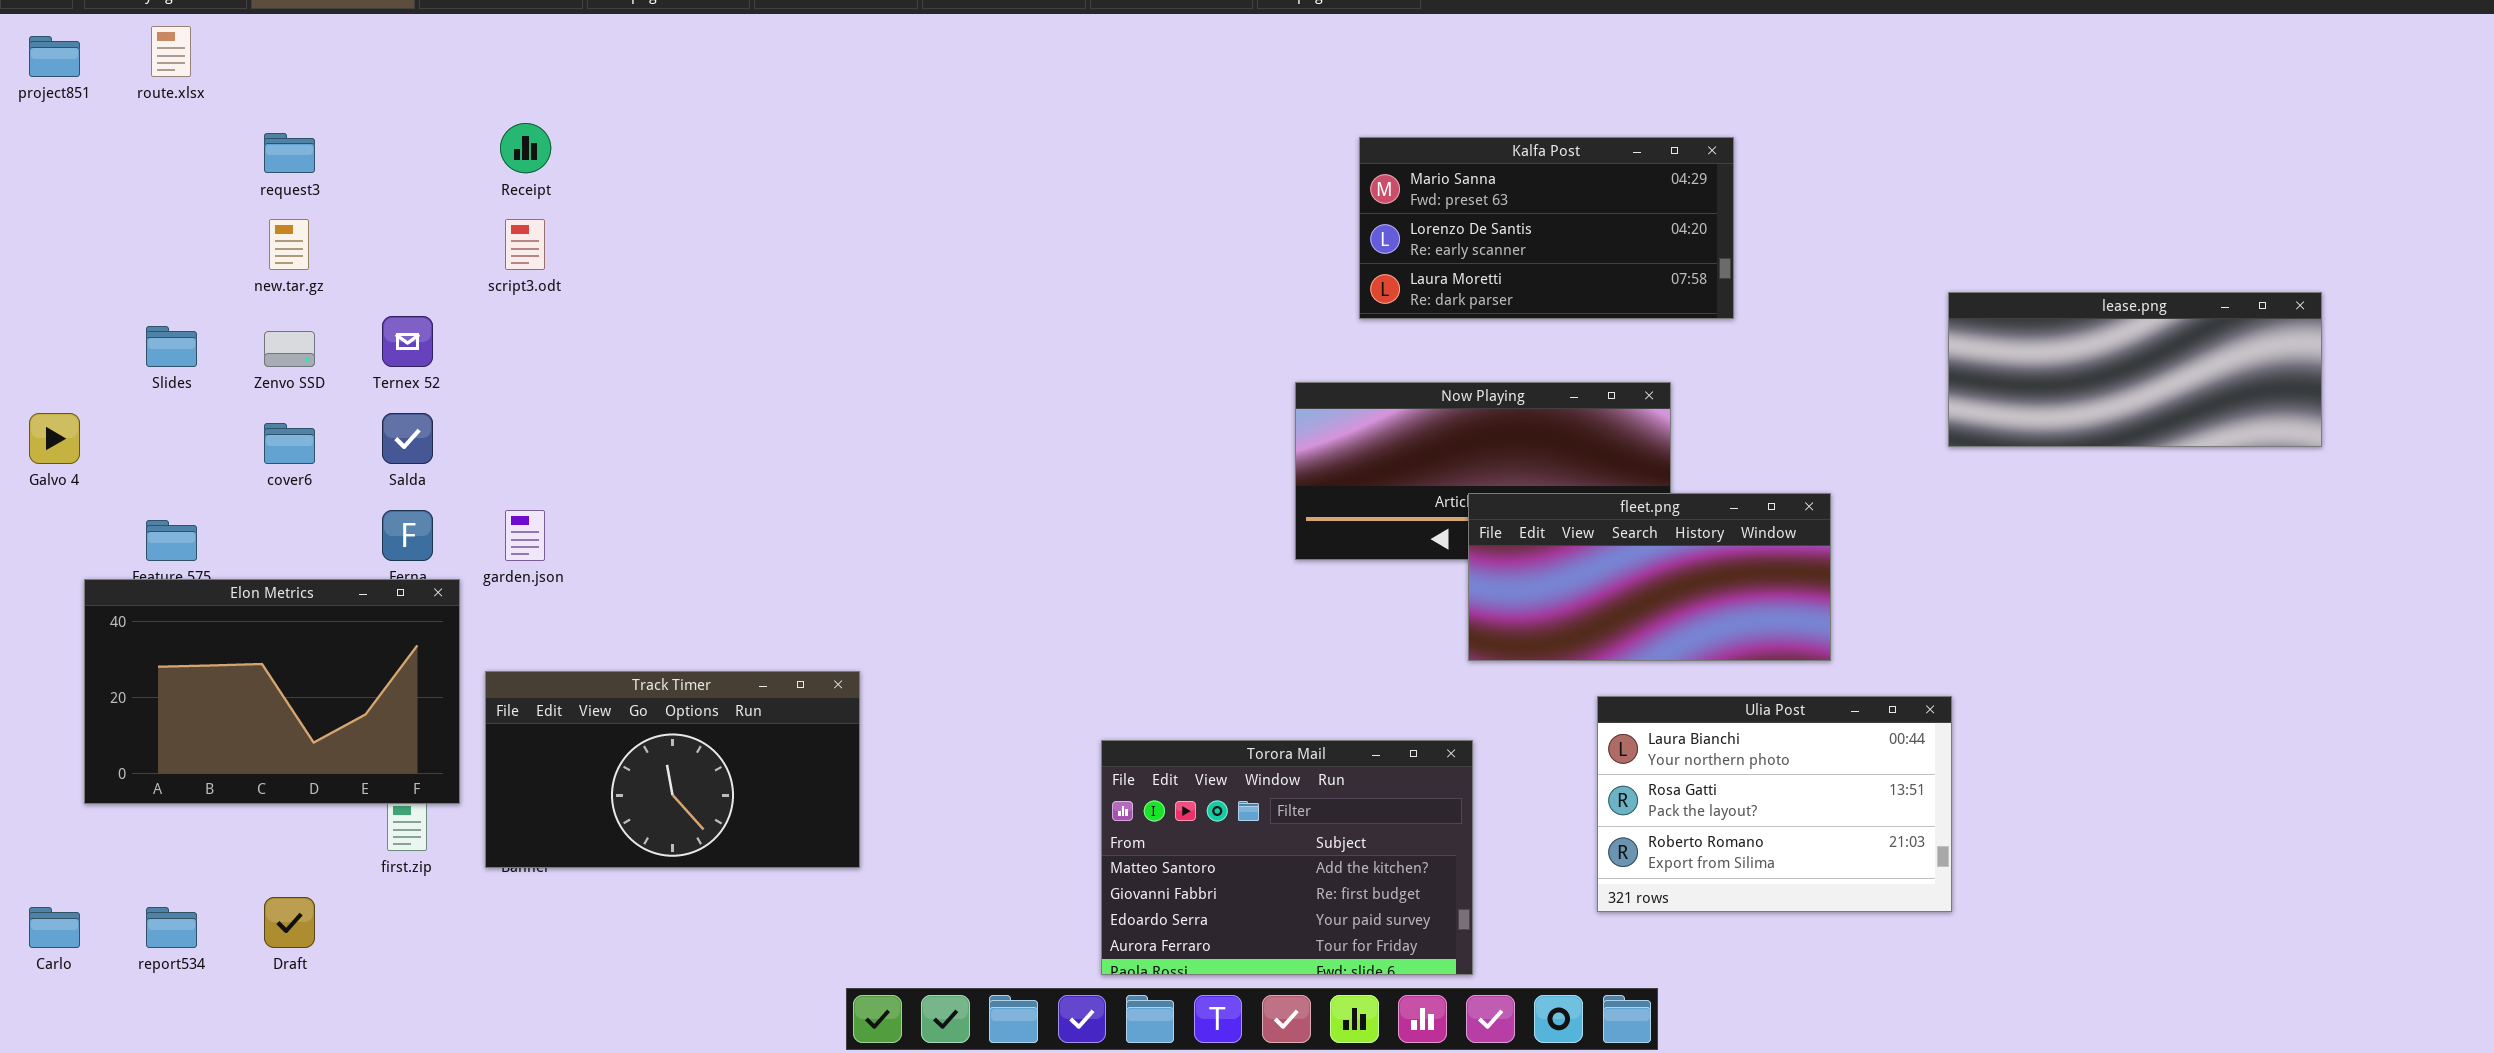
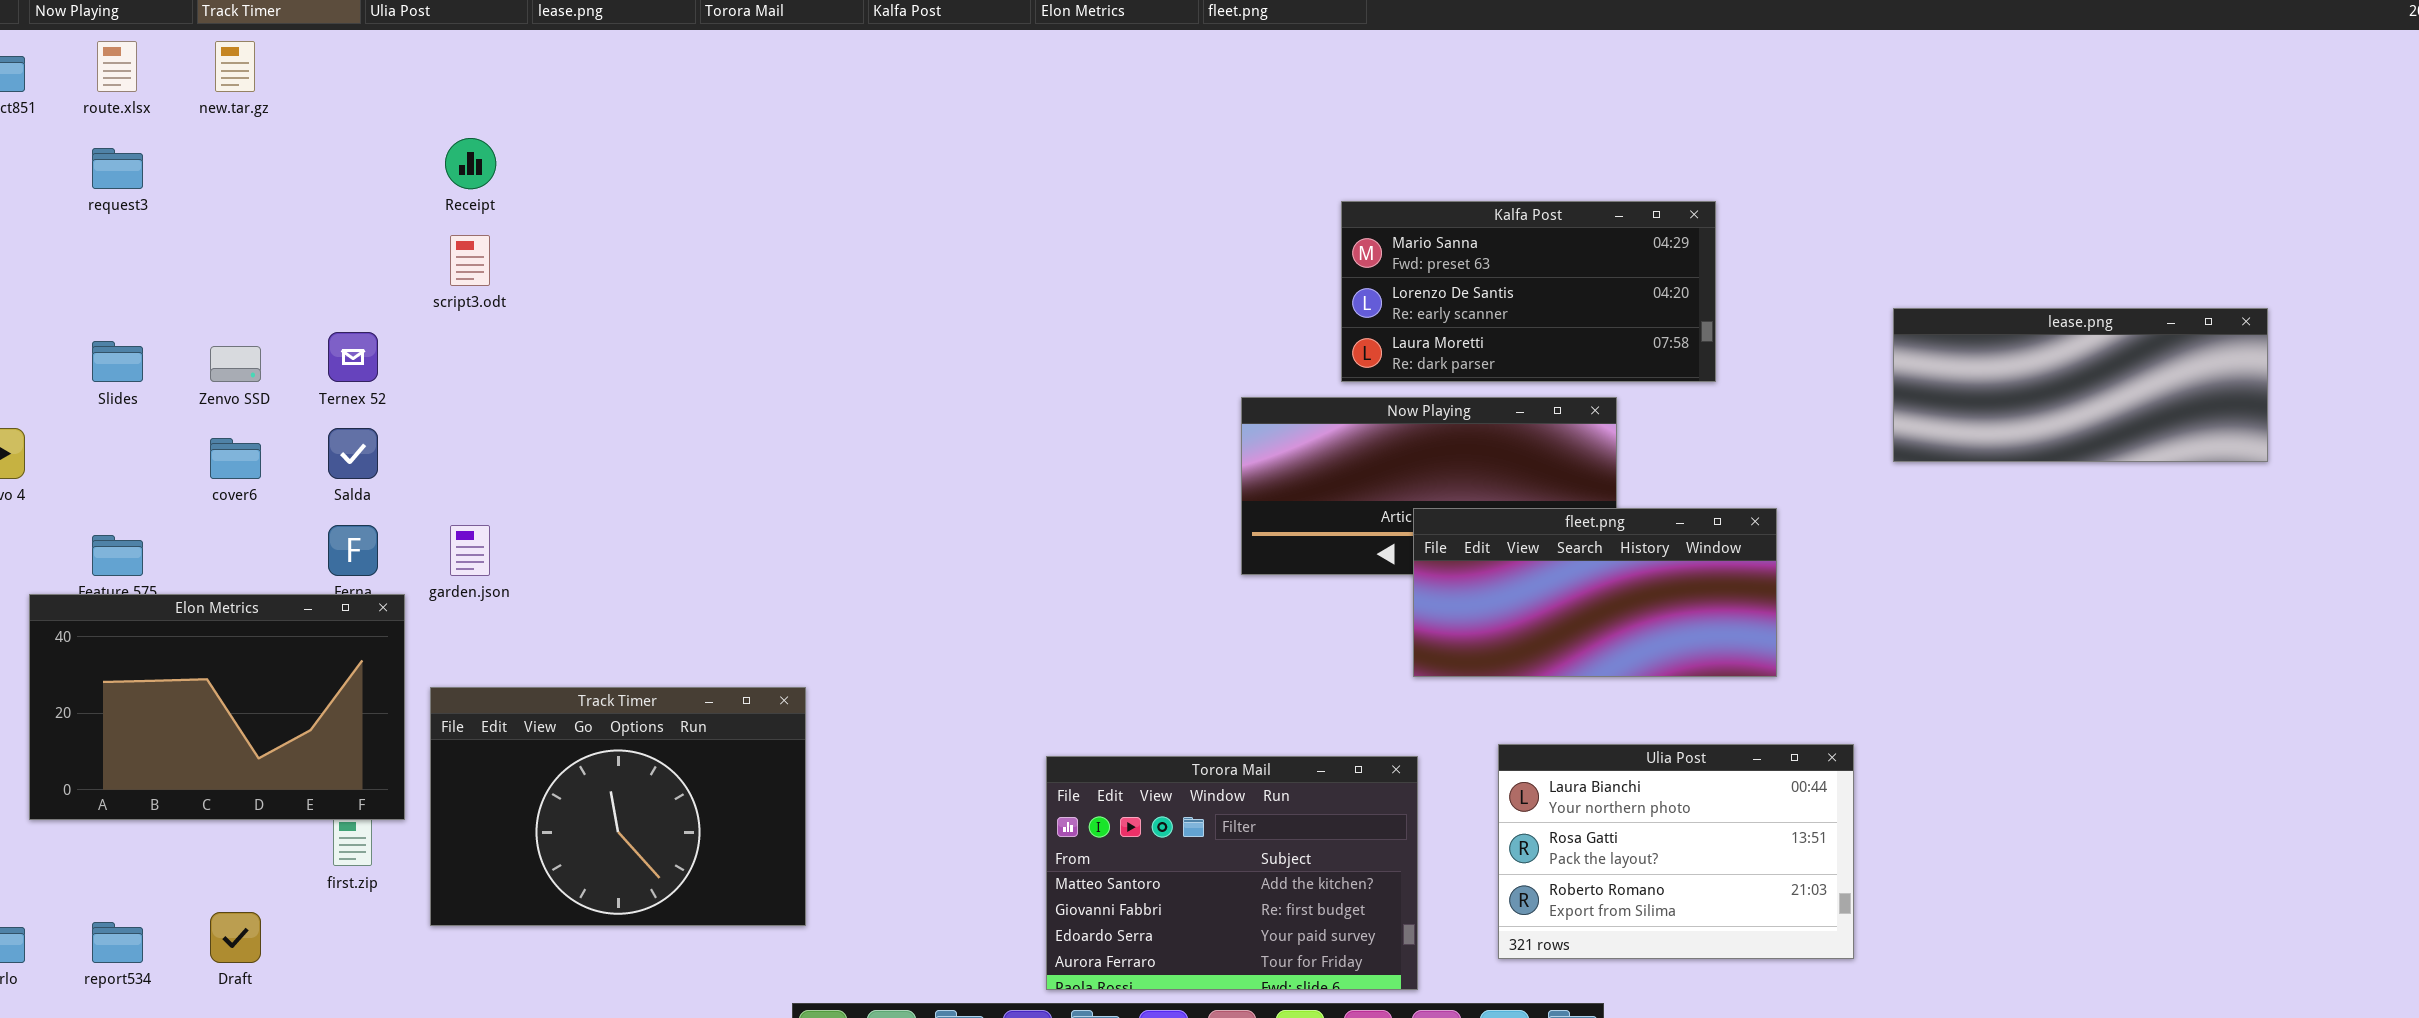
request3: [264,133,315,173] -> [92,148,143,189], moved
Kalfa Post: [1359,137,1734,319] -> [1341,201,1716,382], moved
new.tar.gz: [269,219,309,270] -> [215,41,255,92], moved
Track Timer: [485,671,860,868] -> [430,687,806,926], resized
Ulia Post: [1597,696,1952,912] -> [1498,744,1854,959], moved

